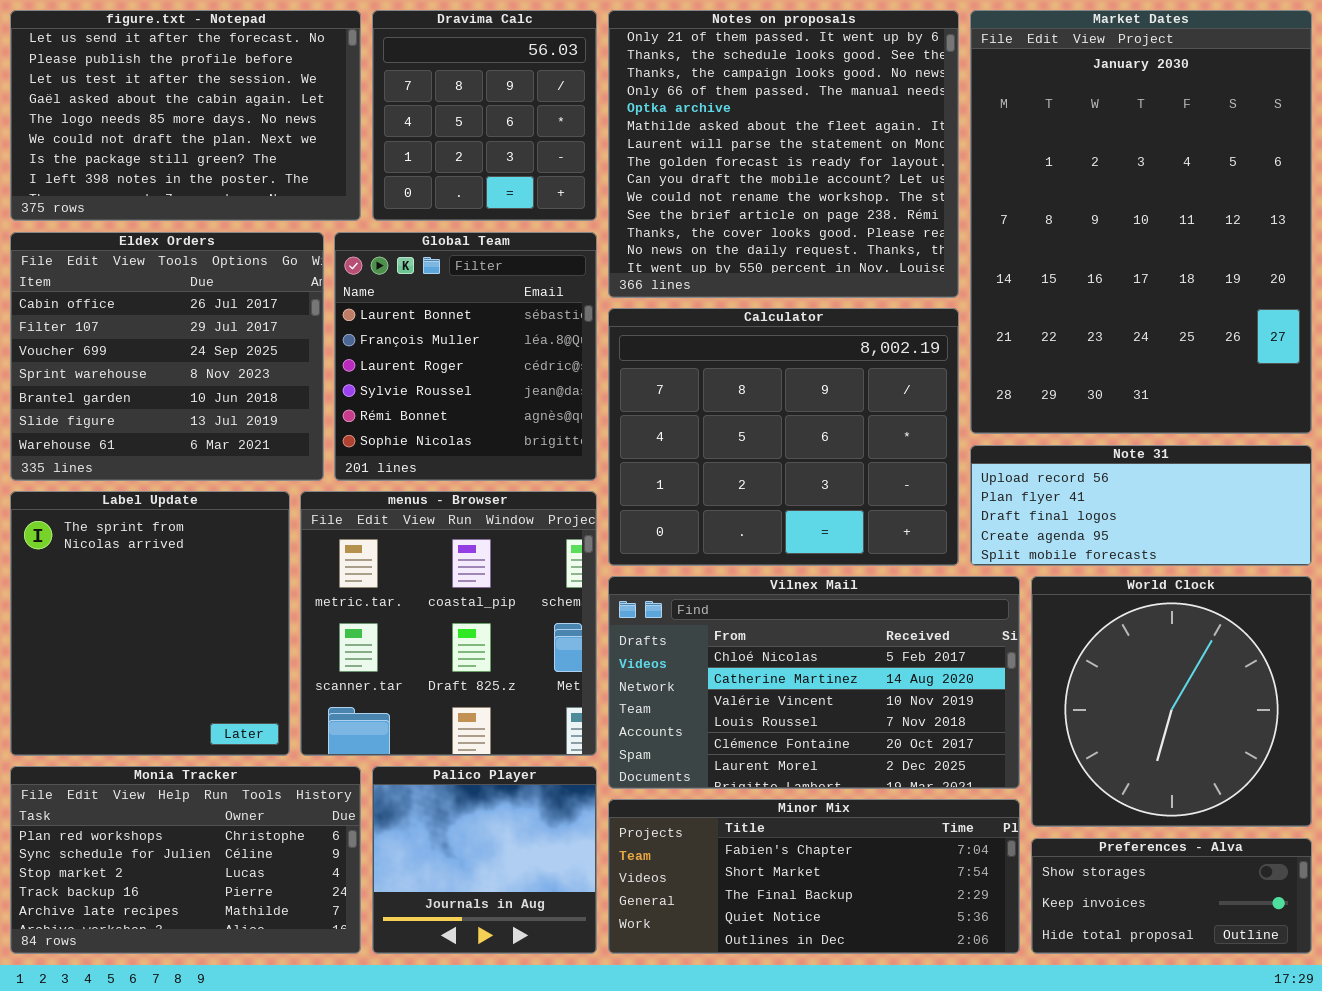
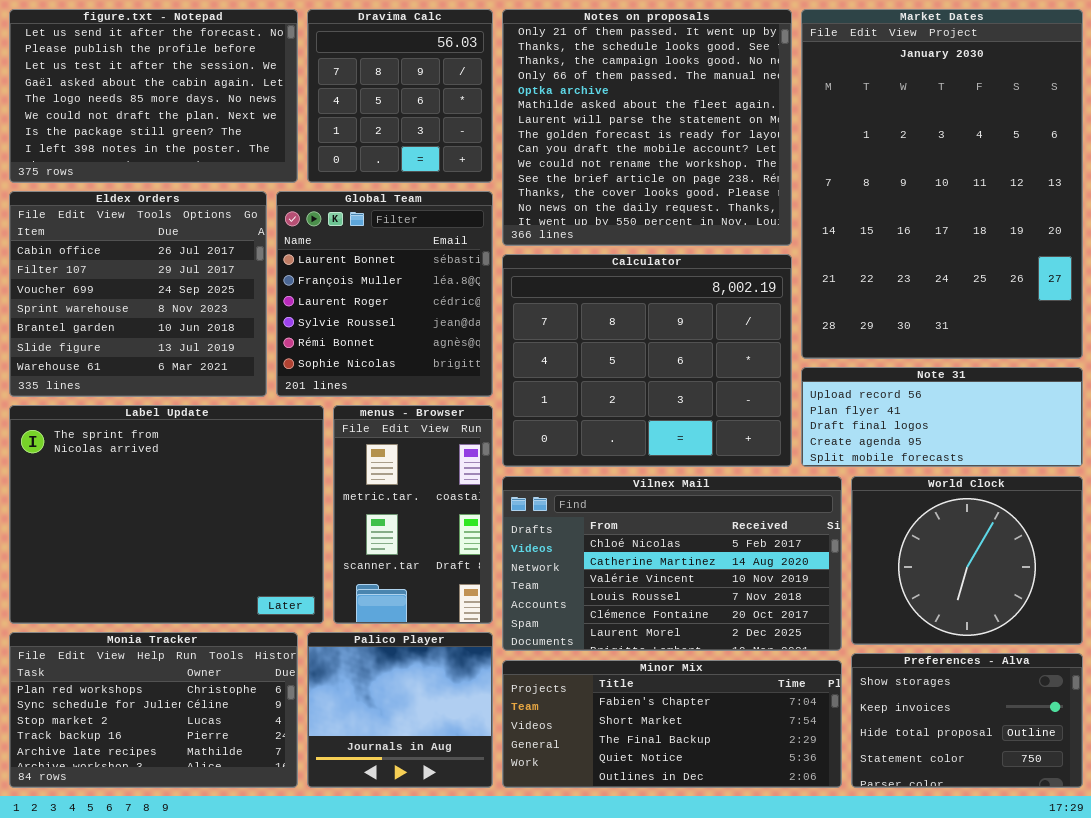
Label Update: [10,491,290,756] -> [9,405,324,624], resized
menus - Browser: [300,491,597,756] -> [333,405,493,624], resized
World Clock: [1031,576,1312,827] -> [851,476,1083,645], resized
Preferences - Alva: [1031,838,1312,954] -> [851,653,1083,788], resized

